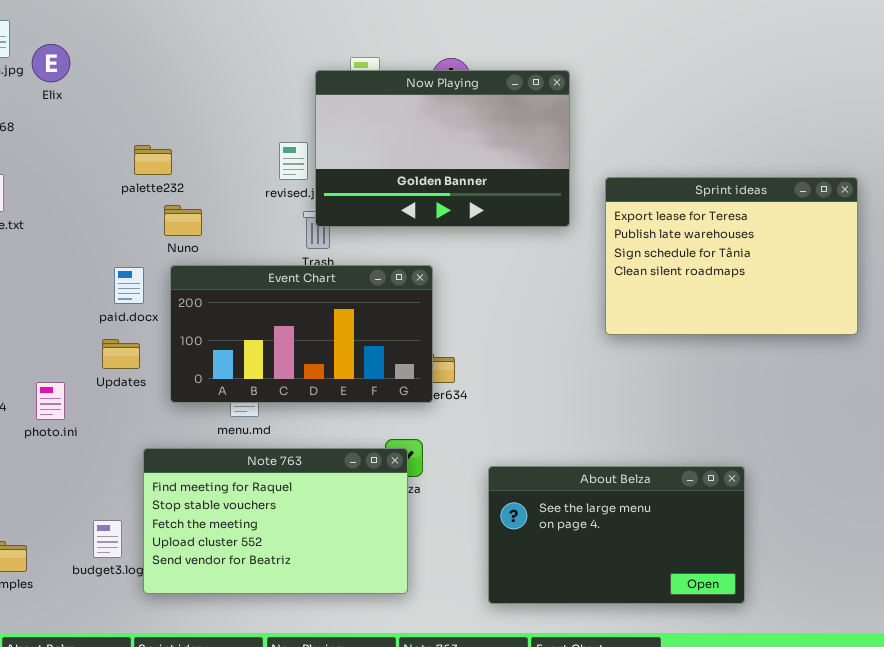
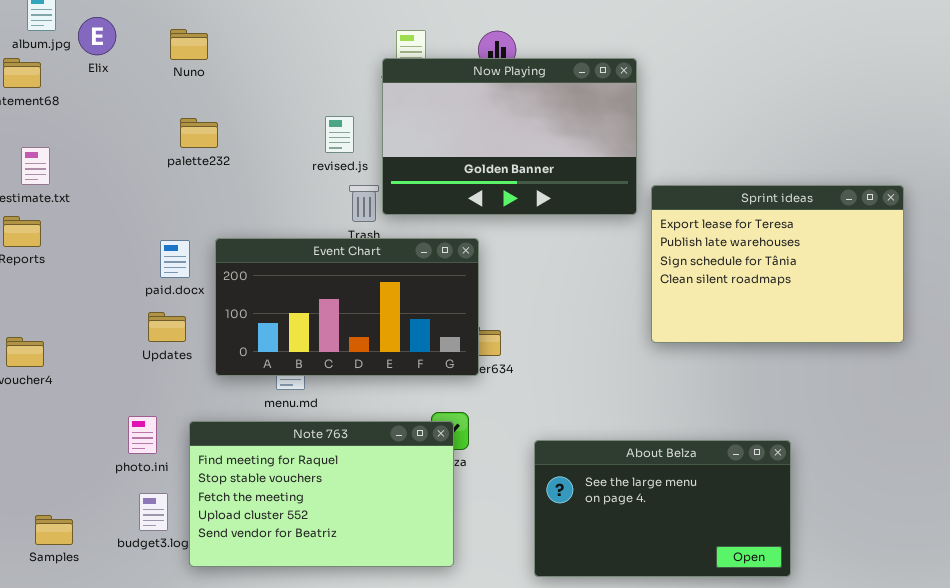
Now Playing: [315,70,570,227] -> [382,58,637,215], moved
Sprint ideas: [605,177,858,335] -> [651,185,904,343], moved
Nuno: [164,205,202,236] -> [170,29,208,60], moved
photo.ini: [36,382,65,420] -> [128,416,157,454], moved

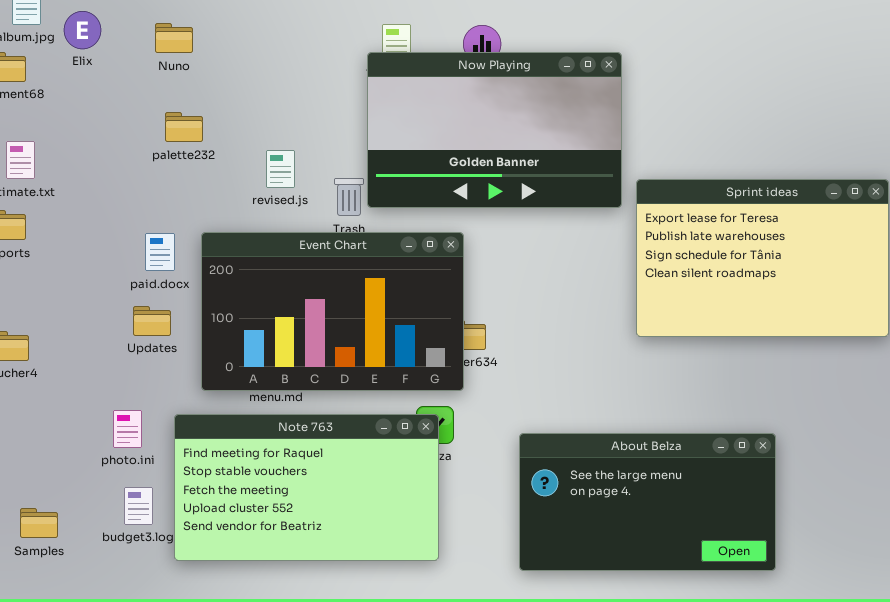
revised.js: [325,116,354,153] -> [266,150,295,188], moved
Event Chart: [215,238,479,376] -> [201,232,464,391], resized

